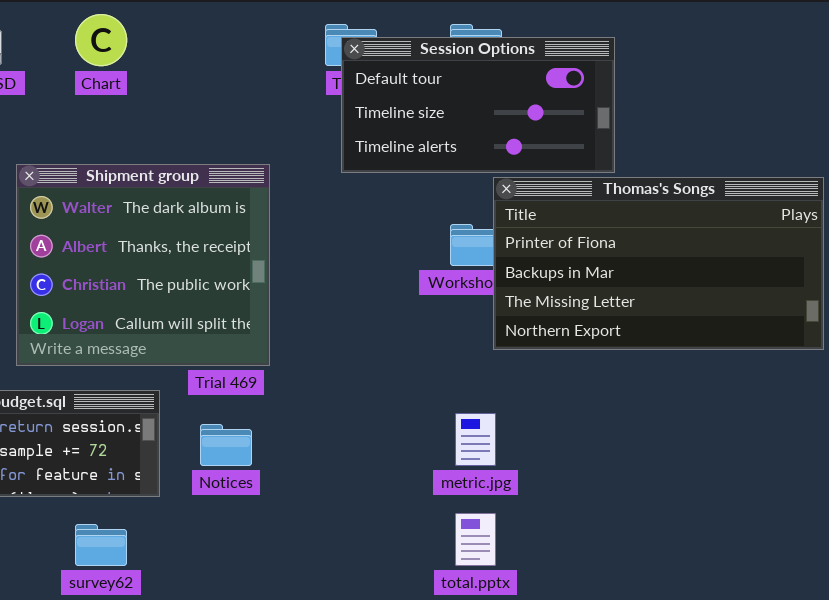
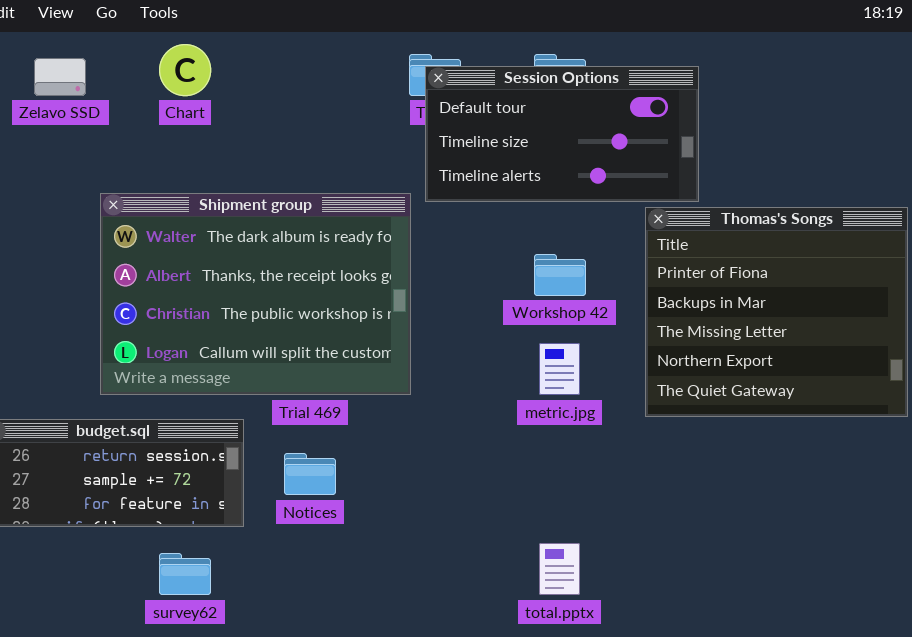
Shipment group: [16,164,270,366] -> [100,193,411,395], resized
Thomas's Songs: [493,177,824,350] -> [645,207,908,417], resized
metric.jpg: [455,413,496,466] -> [539,343,580,395], moved

